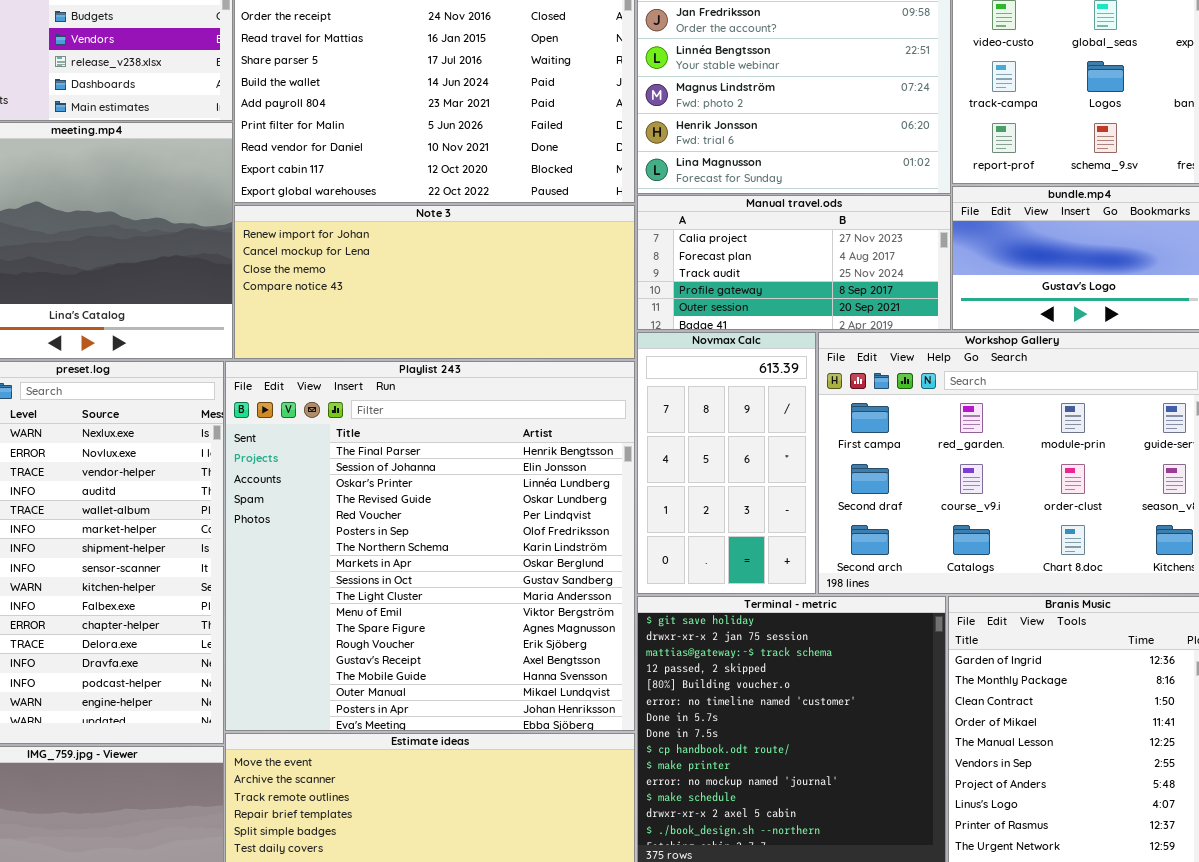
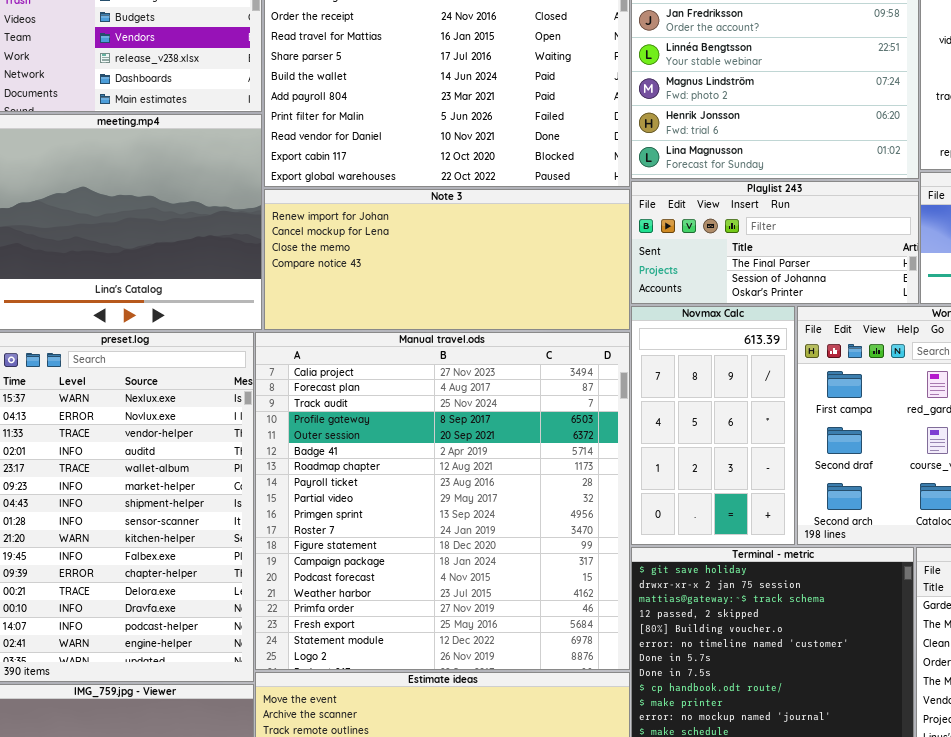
Manual travel.ods: [637,195,951,330] -> [255,332,630,670], moved, resized
Playlist 243: [225,361,635,731] -> [631,181,919,304], moved, resized

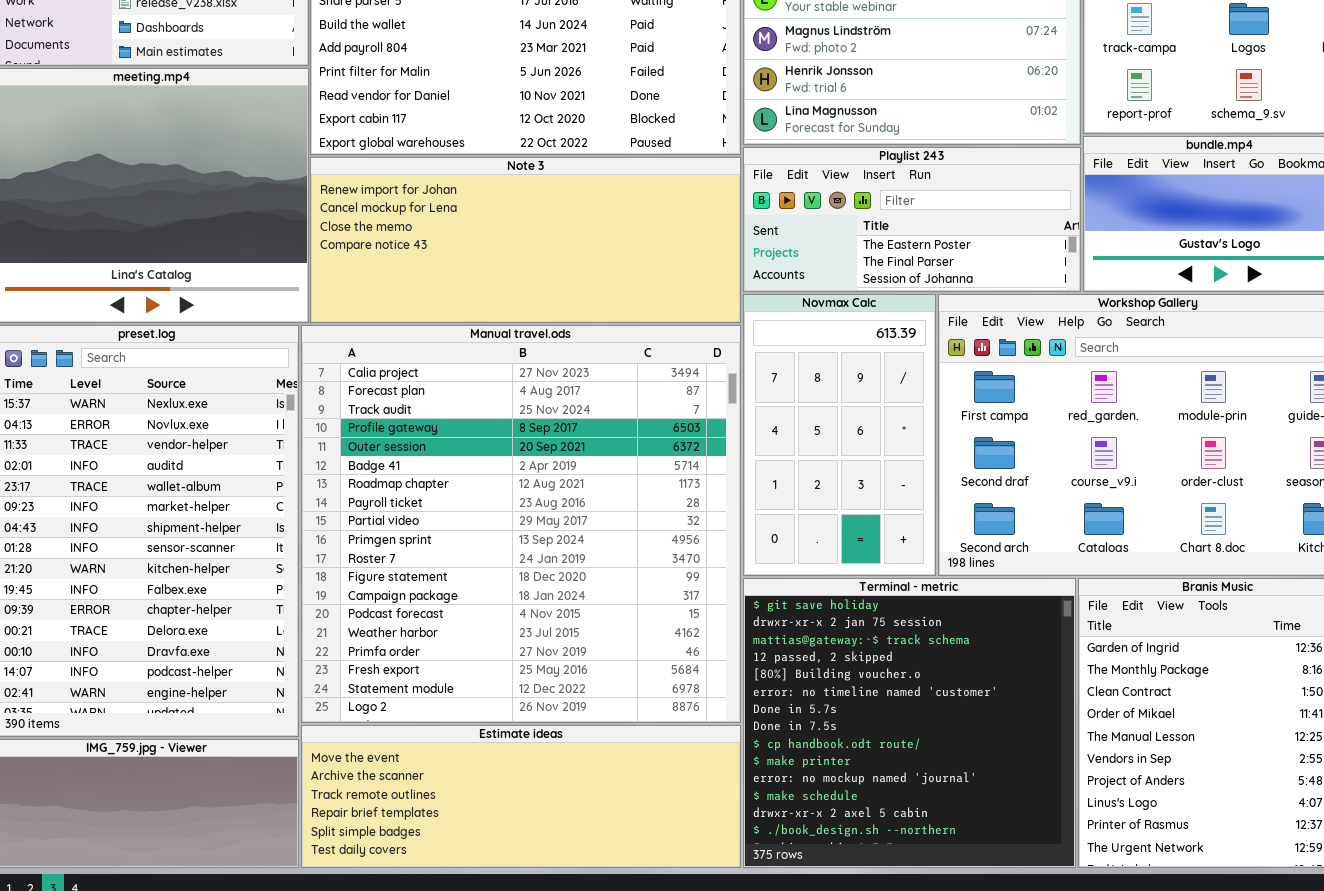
Playlist 243: [631,181,919,304] -> [743,147,1081,292], scrolled up 1 row

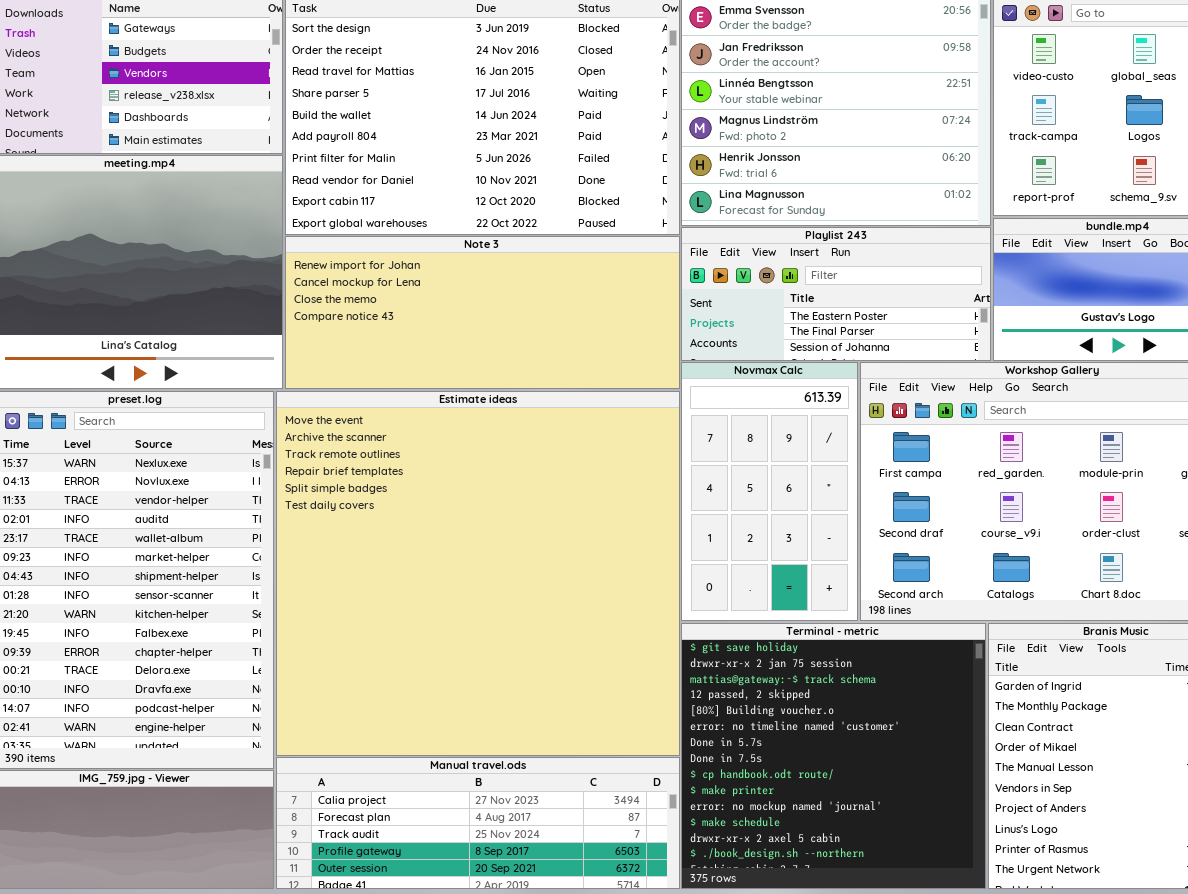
Manual travel.ods: [301,325,741,723] -> [276,757,680,889], moved, resized
Estimate ideas: [301,725,741,868] -> [276,391,680,756], moved, resized

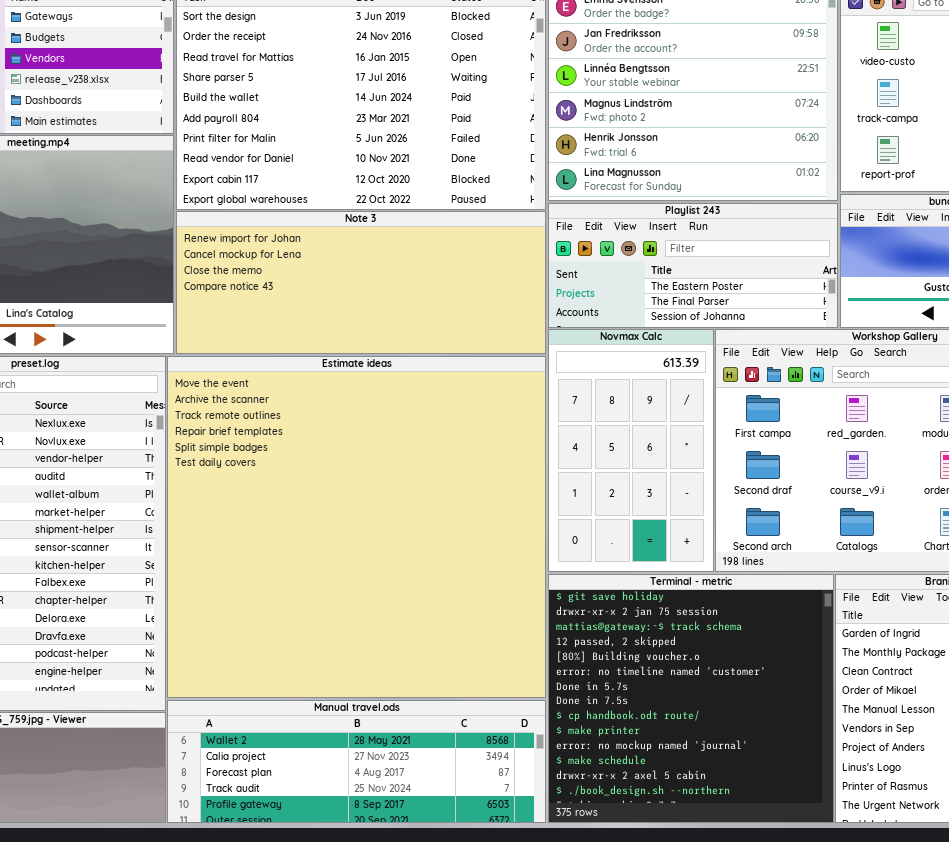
Manual travel.ods: [276,757,680,889] -> [167,700,546,823], scrolled up 1 row

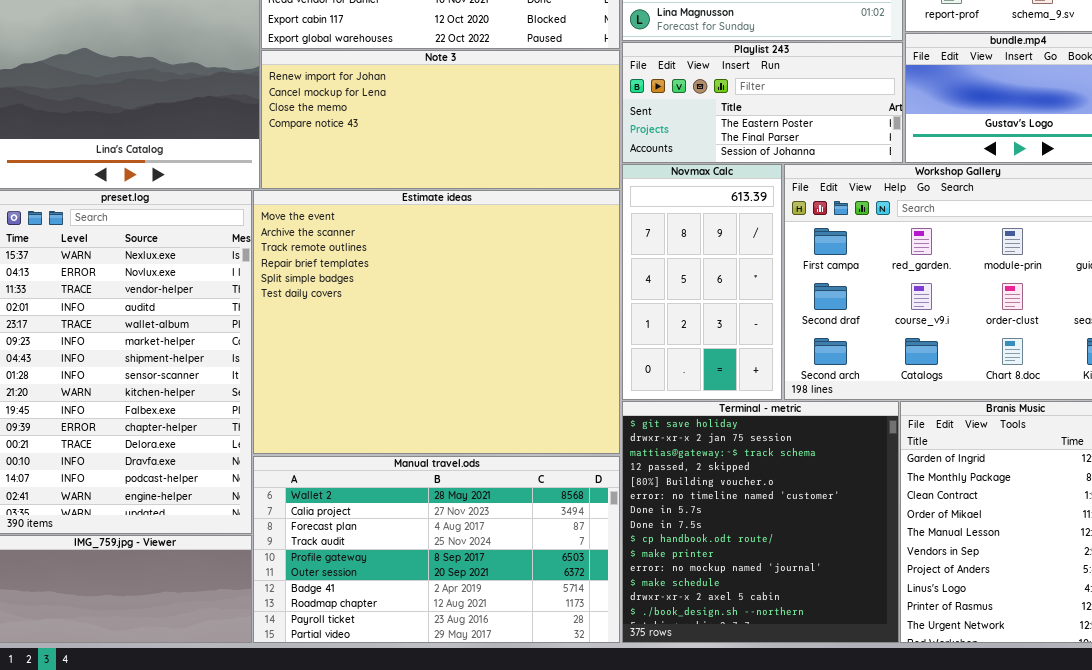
Estimate ideas: [167,356,546,698] -> [253,190,620,454], resized
Manual travel.ods: [167,700,546,823] -> [253,456,620,643], resized

